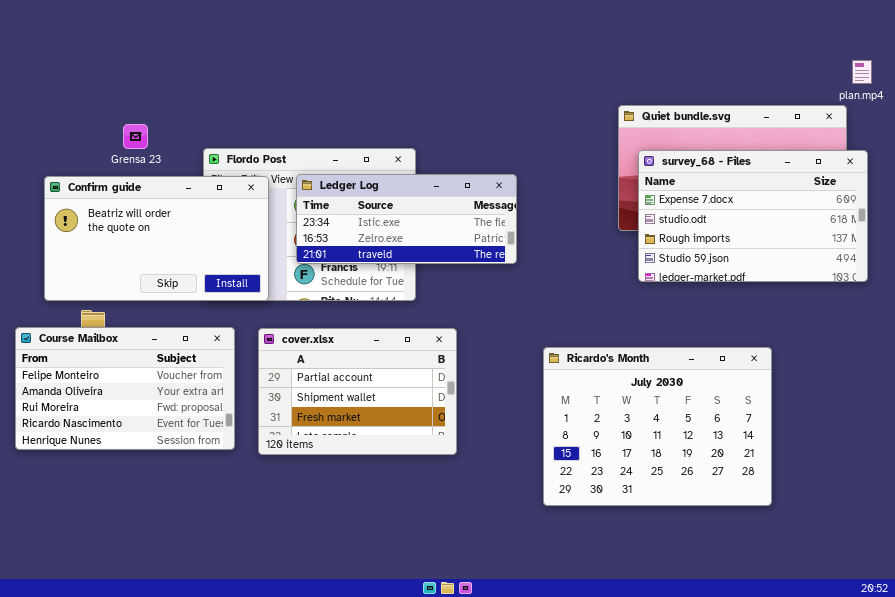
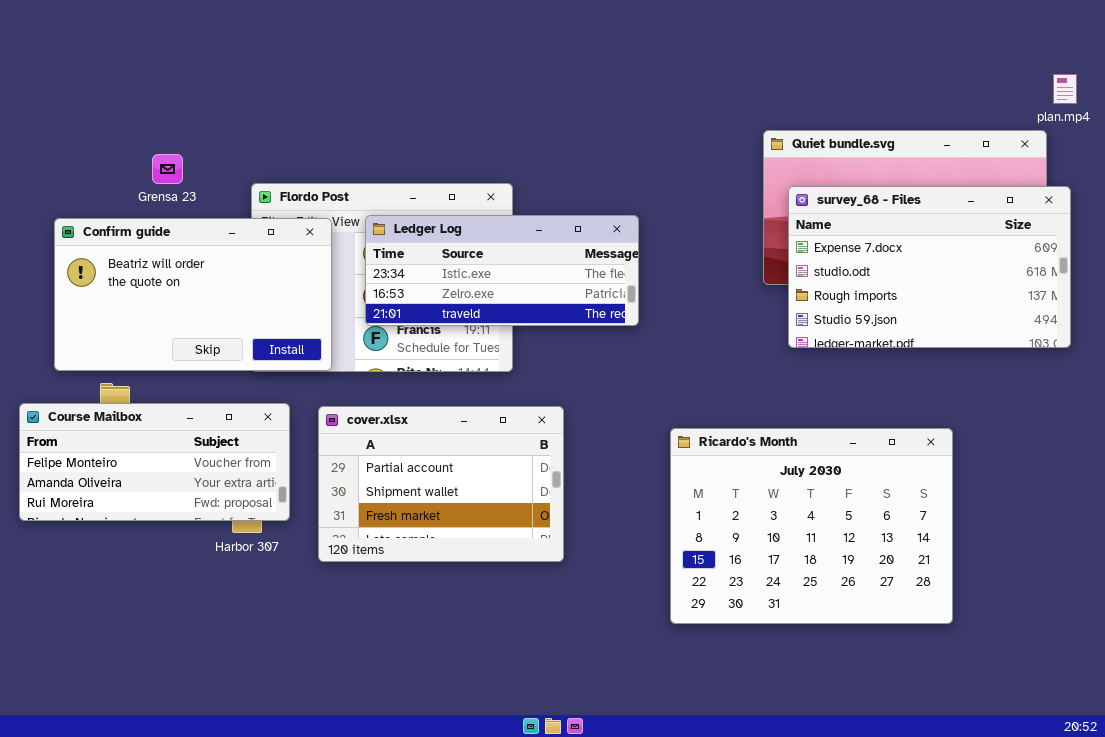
Course Mailbox: [15,327,235,450] -> [19,403,290,521], resized

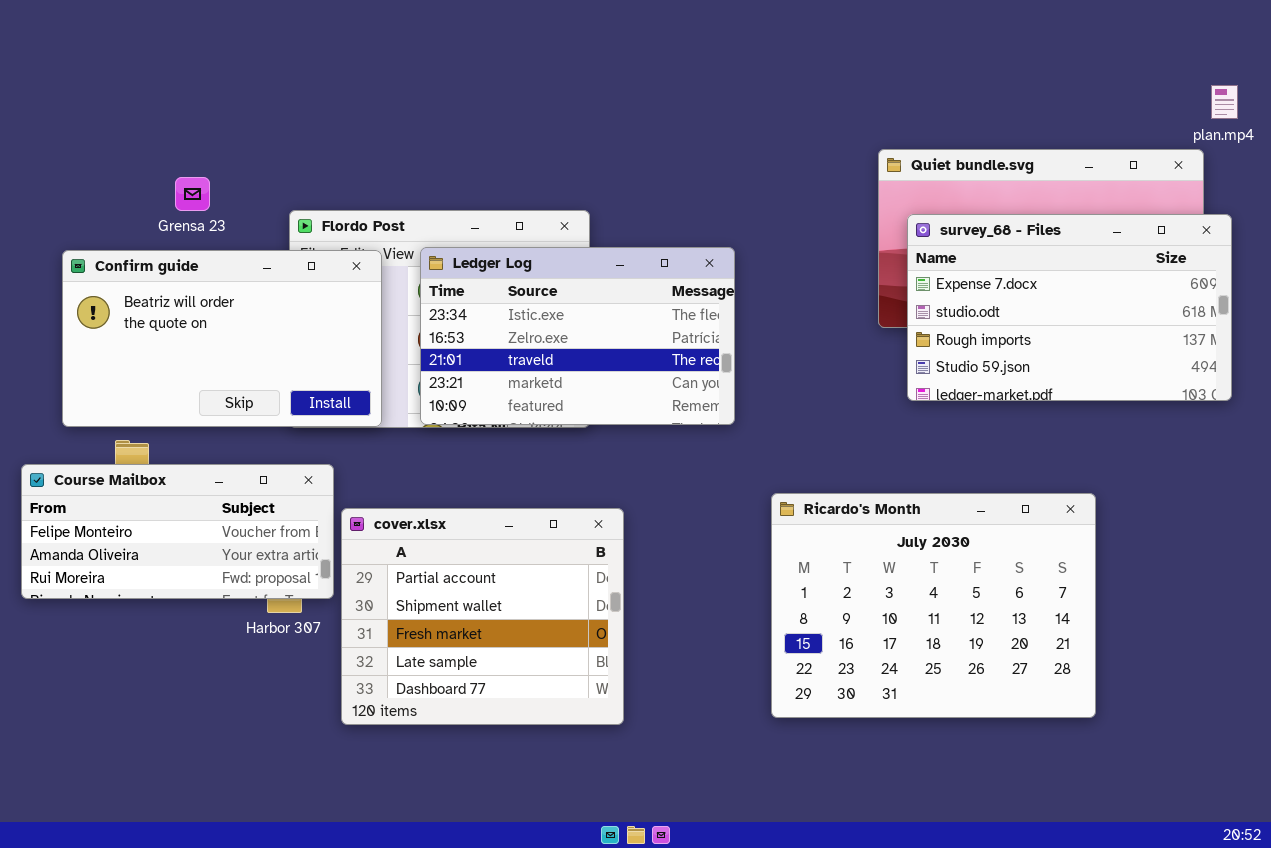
Ledger Log: [365,215,639,326] -> [420,247,735,425], resized
cover.xlsx: [318,406,564,562] -> [341,508,624,725], moved, resized

